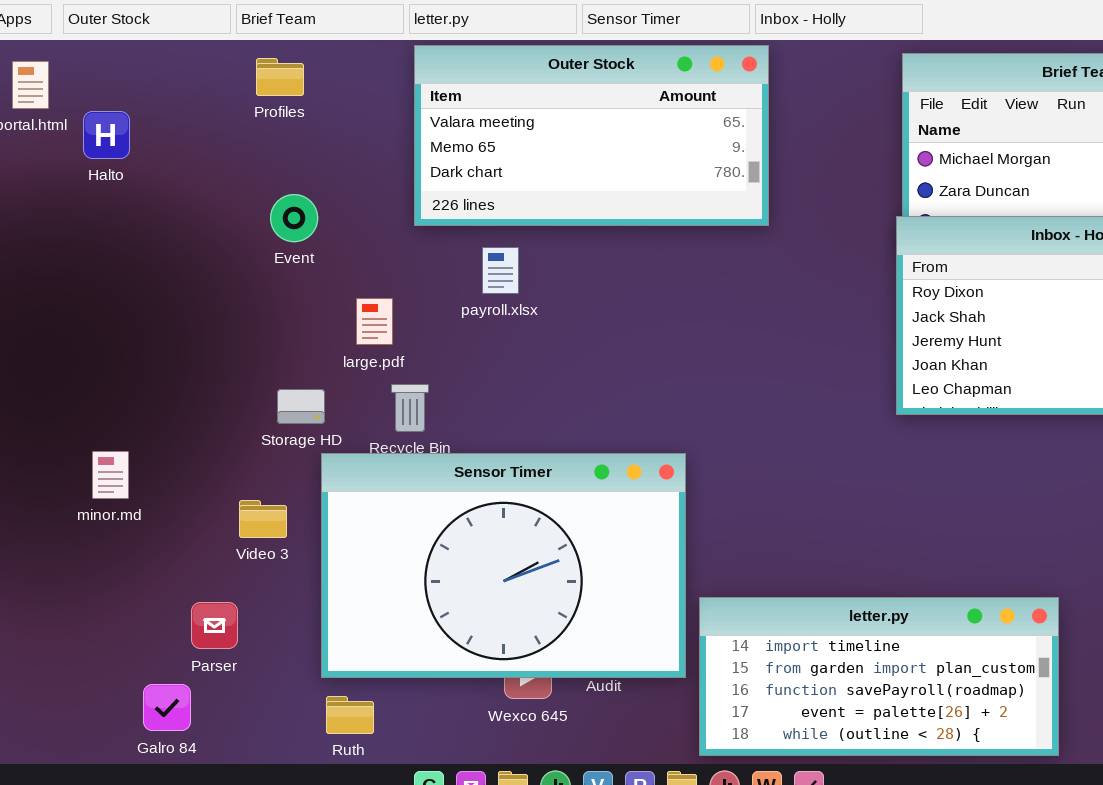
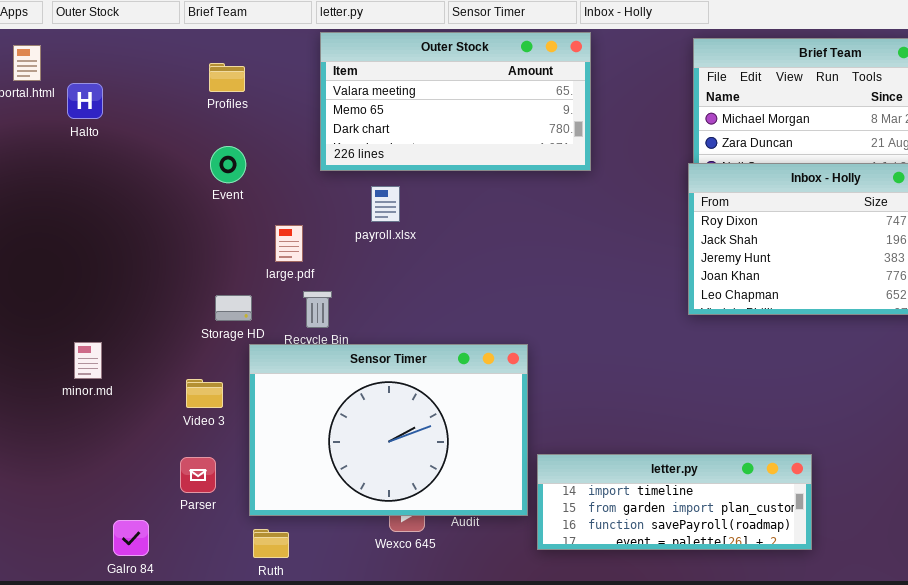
Profiles: [256,58,304,96] -> [209,63,245,92], moved
letter.py: [699,597,1059,756] -> [537,454,812,550], resized
Parser: [191,602,238,649] -> [180,457,216,493], moved

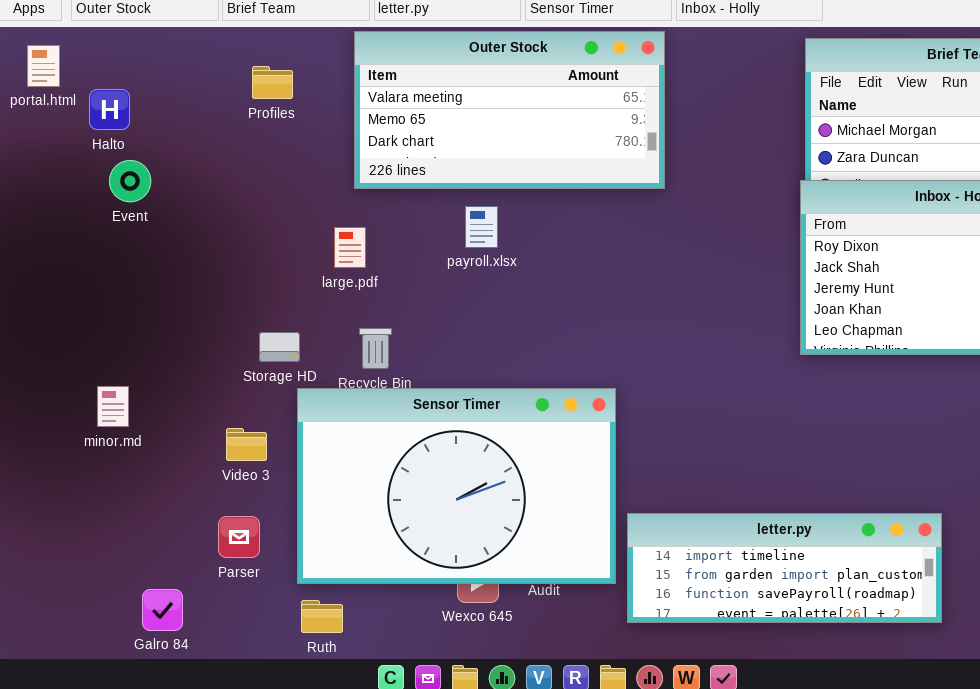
Outer Stock: [320,32,591,171] -> [354,31,665,189], moved
Event: [210,146,246,183] -> [109,160,151,202], moved
payroll.xlsx: [371,186,400,222] -> [465,206,498,248], moved
large.pdf: [275,225,303,262] -> [334,227,366,268], moved

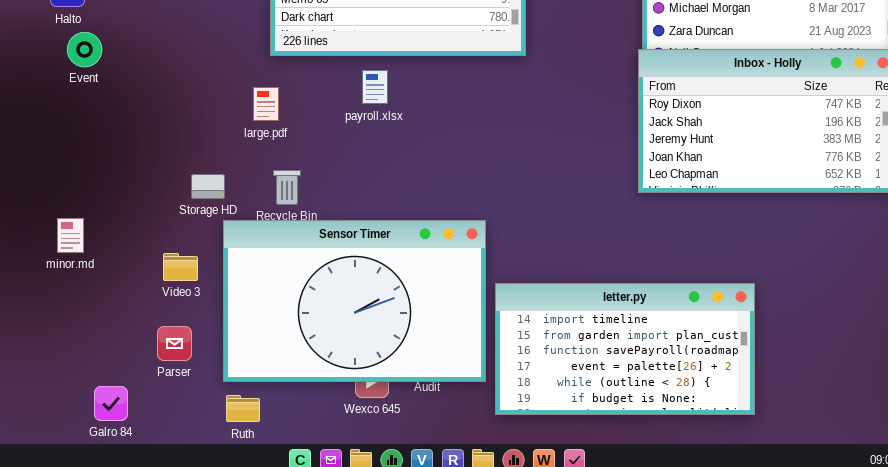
letter.py: [627,513,942,623] -> [495,283,755,415], resized

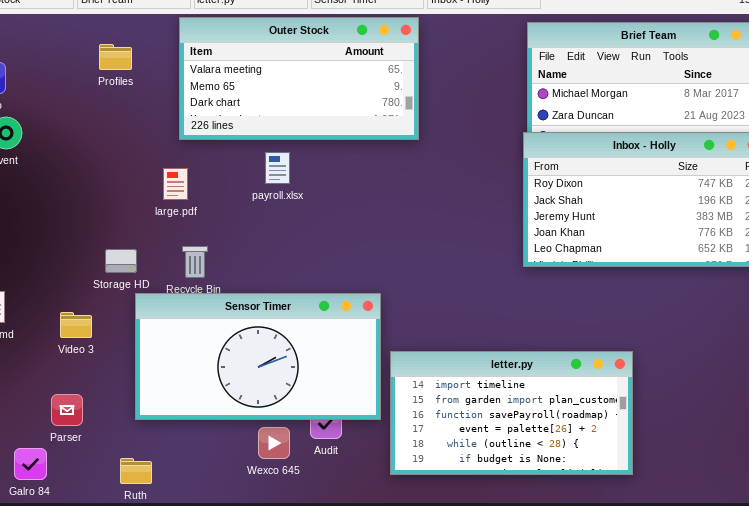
Sensor Timer: [223,220,486,382] -> [135,293,381,420], resized
Video 3: [163,253,198,281] -> [60,312,92,338], moved
Parser: [157,326,192,361] -> [51,394,83,426], moved
Ruth: [226,395,260,422] -> [120,458,152,484], moved

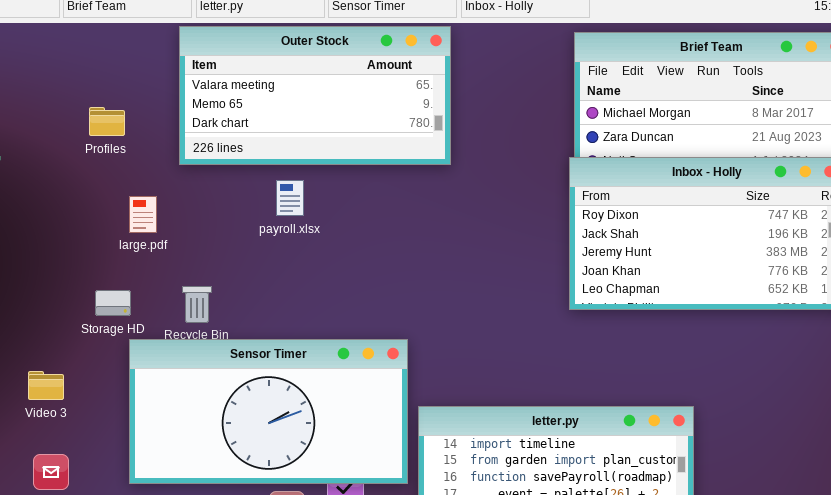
Profiles: [99,44,132,70] -> [89,107,125,136], moved
large.pdf: [163,168,188,200] -> [129,196,157,233], moved
Video 3: [60,312,92,338] -> [28,371,64,400], moved

